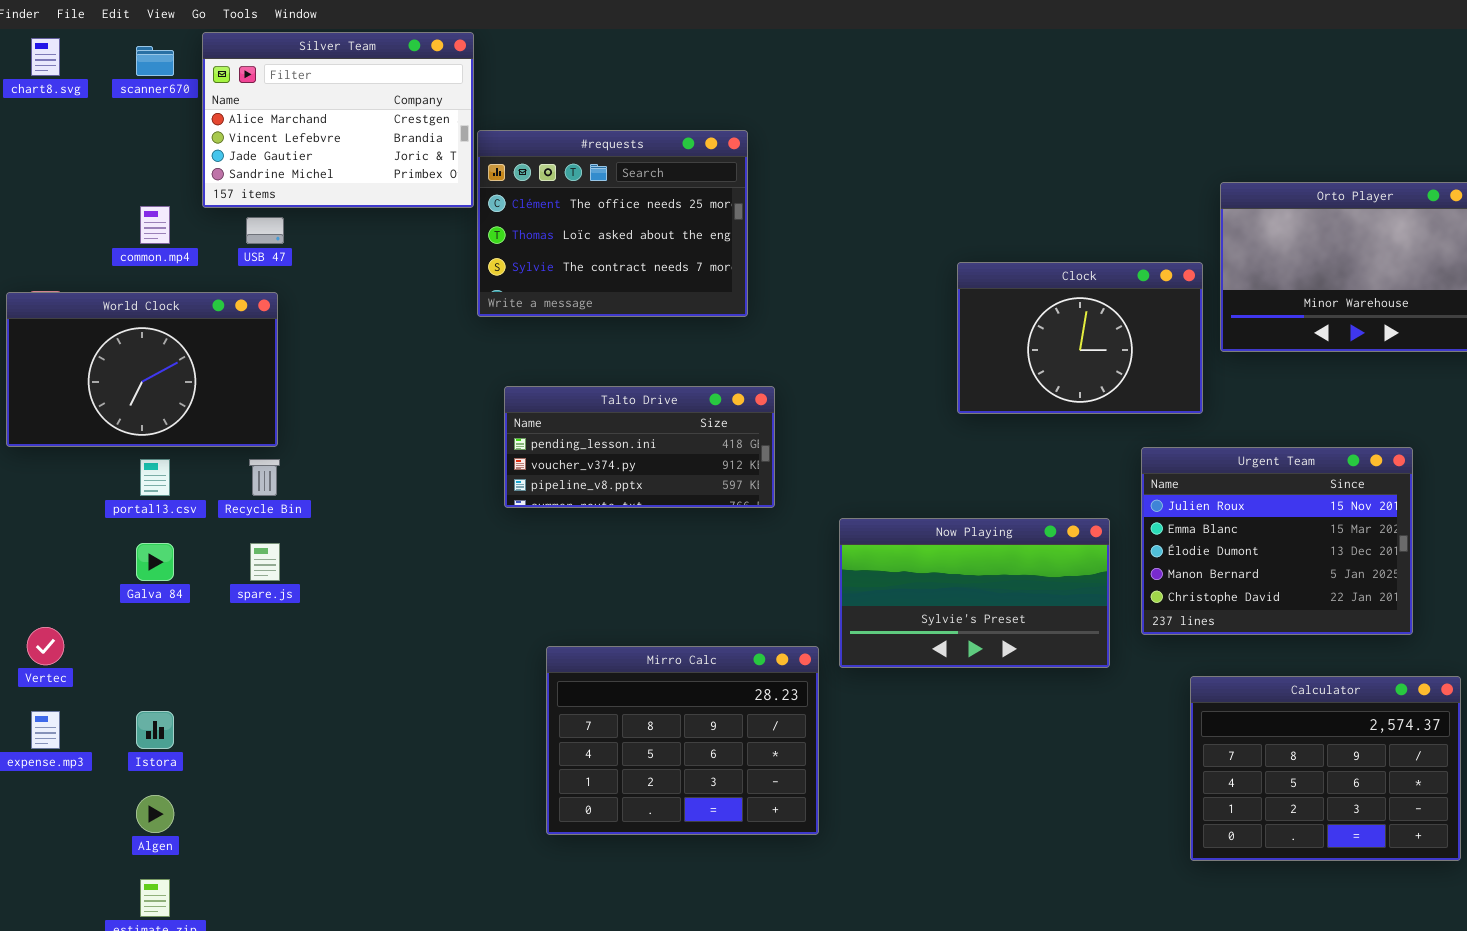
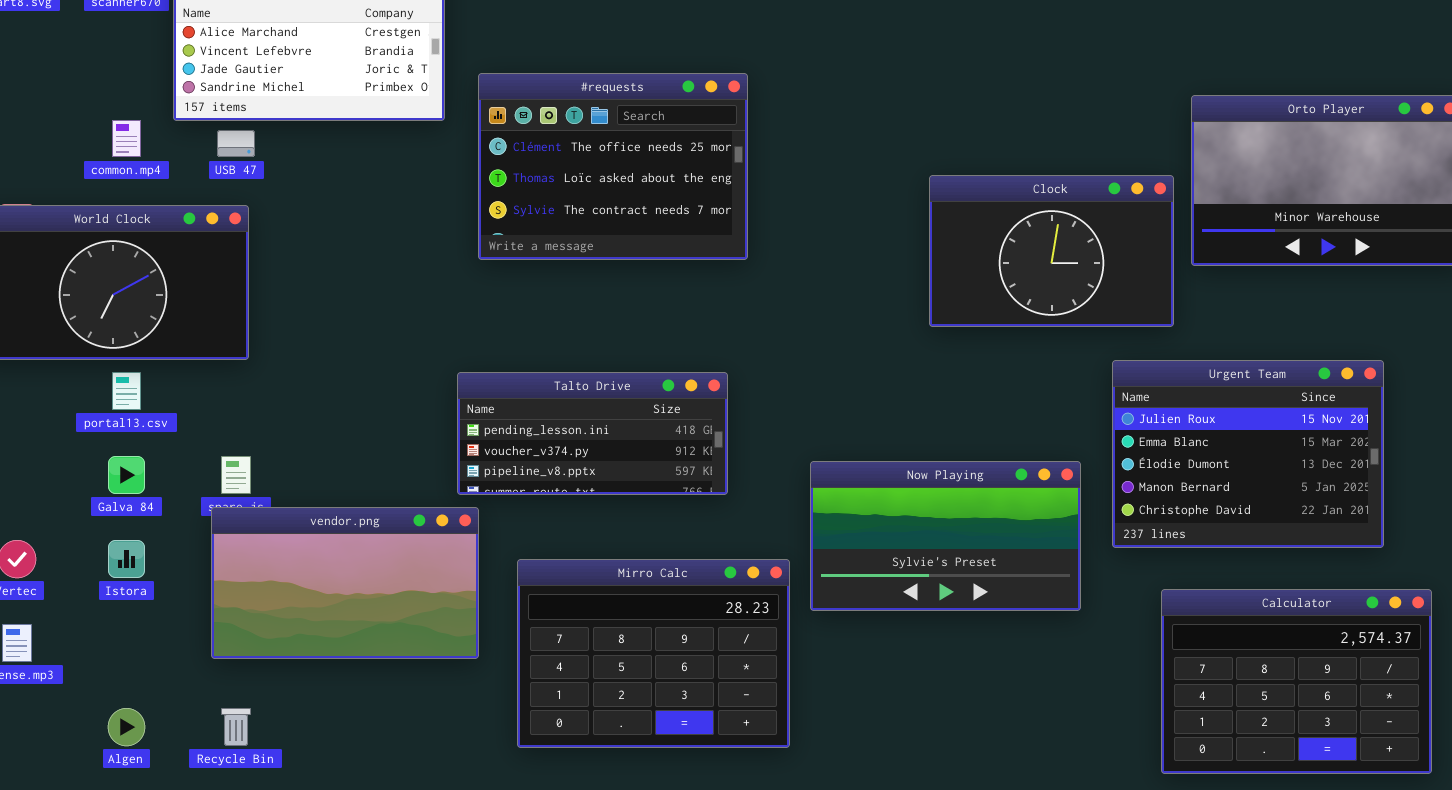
#requests: [477,130,748,317] -> [478,73,748,260], moved
Talto Drive: [504,386,775,508] -> [457,372,728,495], moved
Recycle Bin: [249,459,280,496] -> [221,708,251,746], moved
Now Playing: [839,518,1110,668] -> [810,461,1081,611], moved
vendor.png: none -> [211,507,479,659], opened
Istora: [136,711,174,749] -> [108,540,145,578], moved

